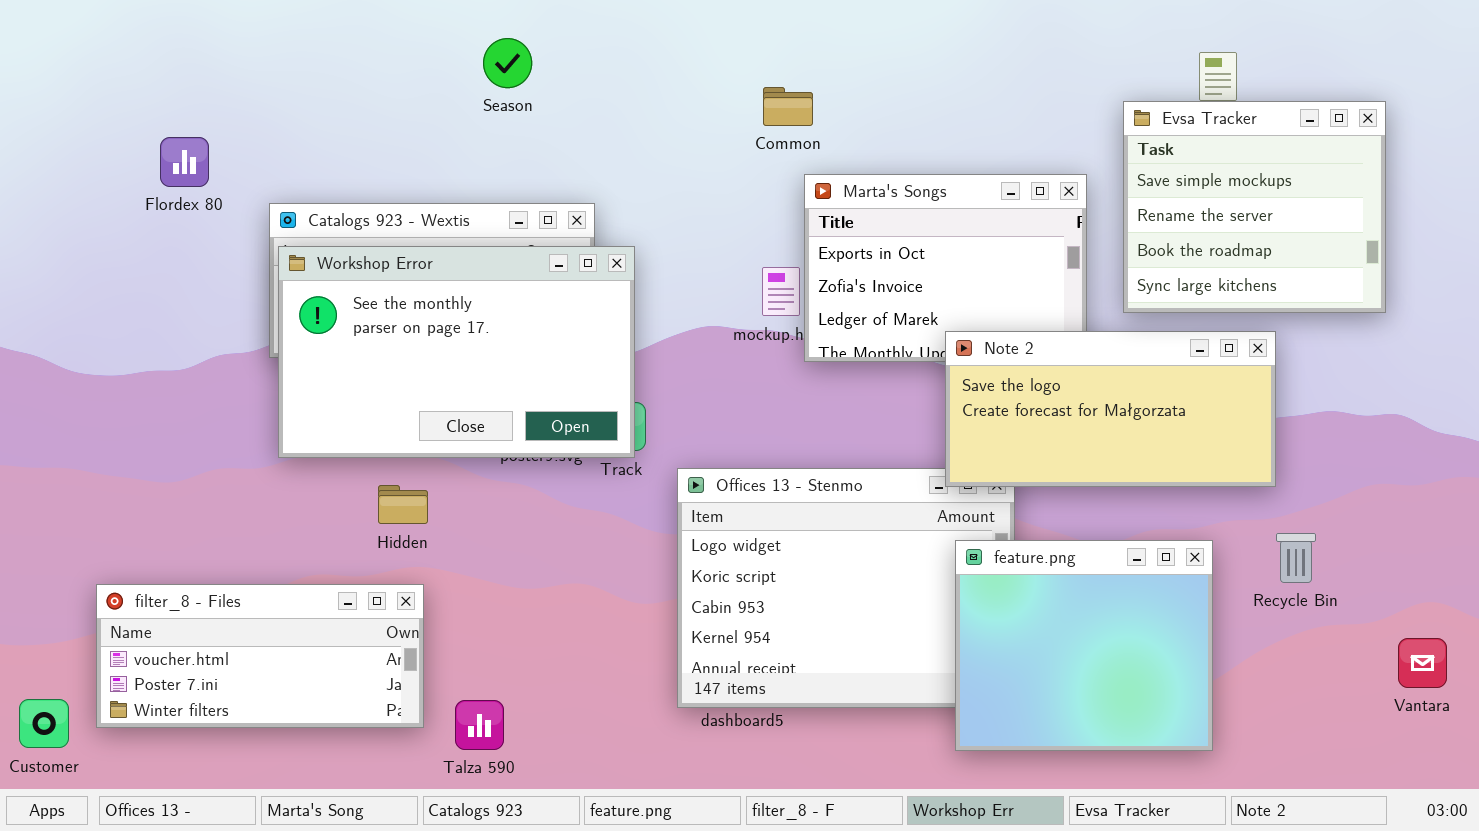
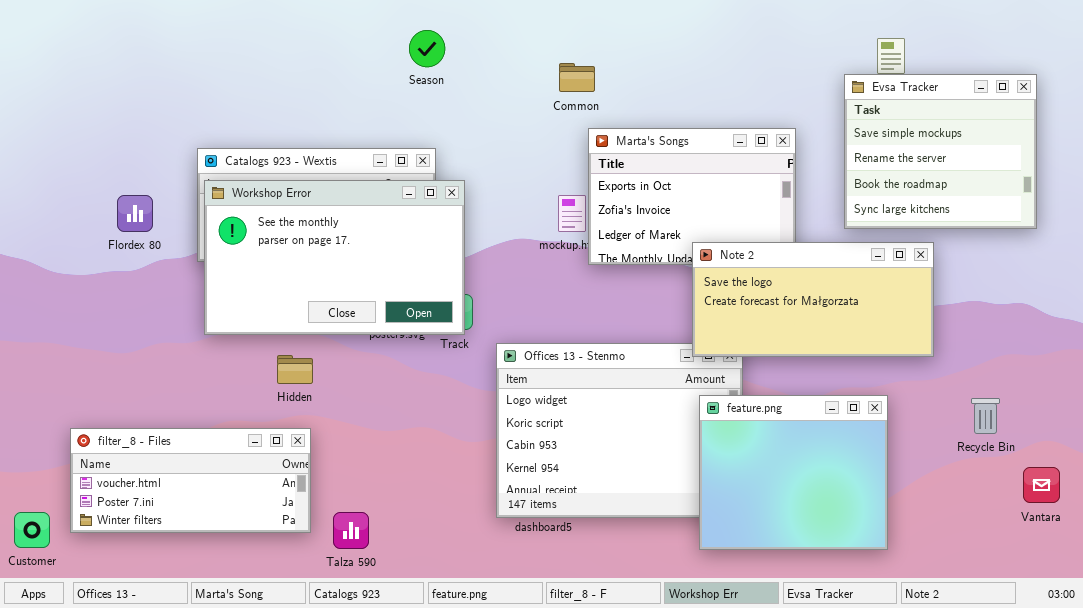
Season: [483,38,532,88] -> [409,30,445,67], moved
Evsa Tracker: [1123,101,1386,313] -> [844,74,1037,229], moved
Flordex 80: [160,137,209,187] -> [117,195,153,232], moved
Recycle Bin: [1276,533,1316,583] -> [971,398,1000,434], moved

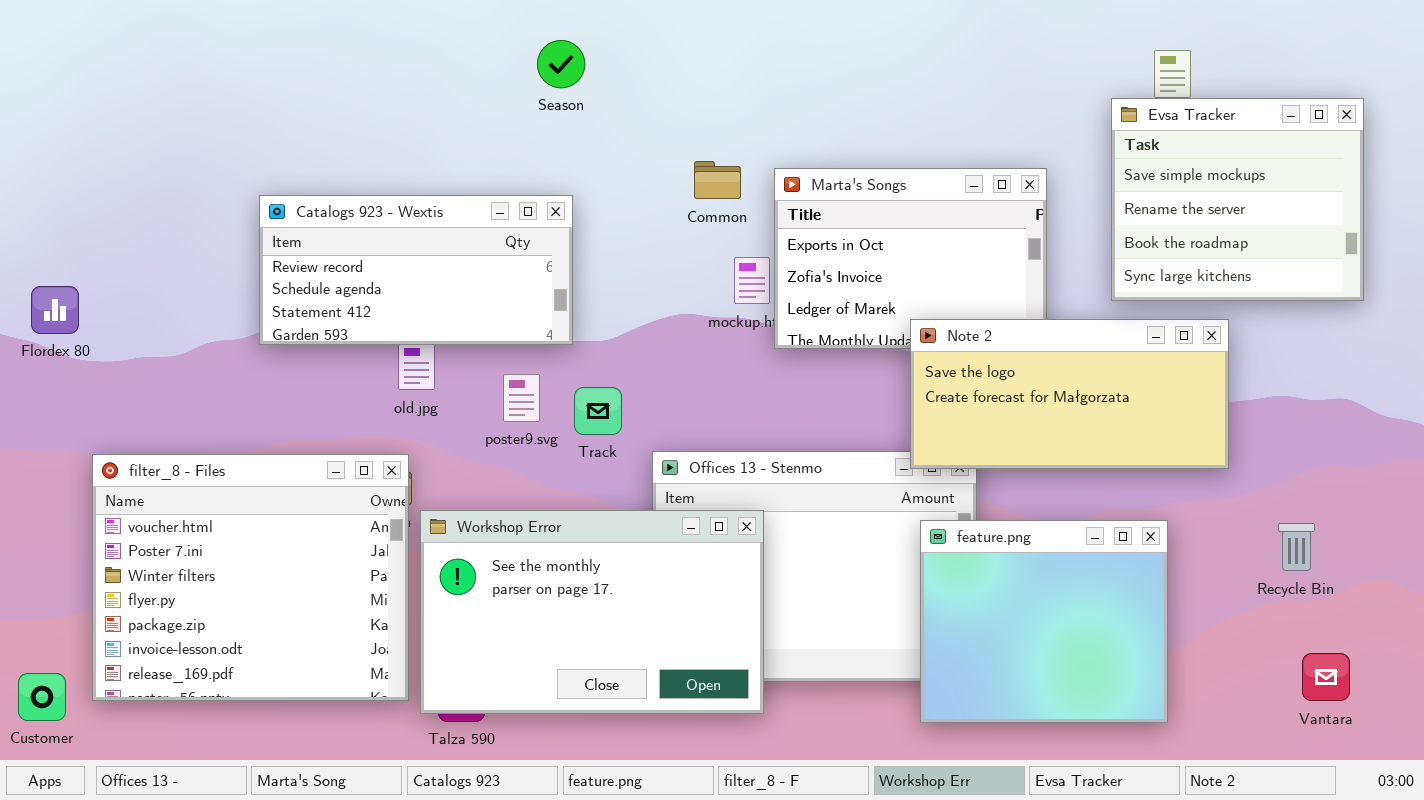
Common: [559,63,595,92] -> [694,161,741,199], moved
Workshop Error: [204,180,465,335] -> [420,510,764,714], moved
Flordex 80: [117,195,153,232] -> [31,286,79,334], moved
filter_8 - Files: [70,428,311,533] -> [92,454,409,701], resized
Vantara: [1023,467,1060,503] -> [1302,653,1350,701], moved

